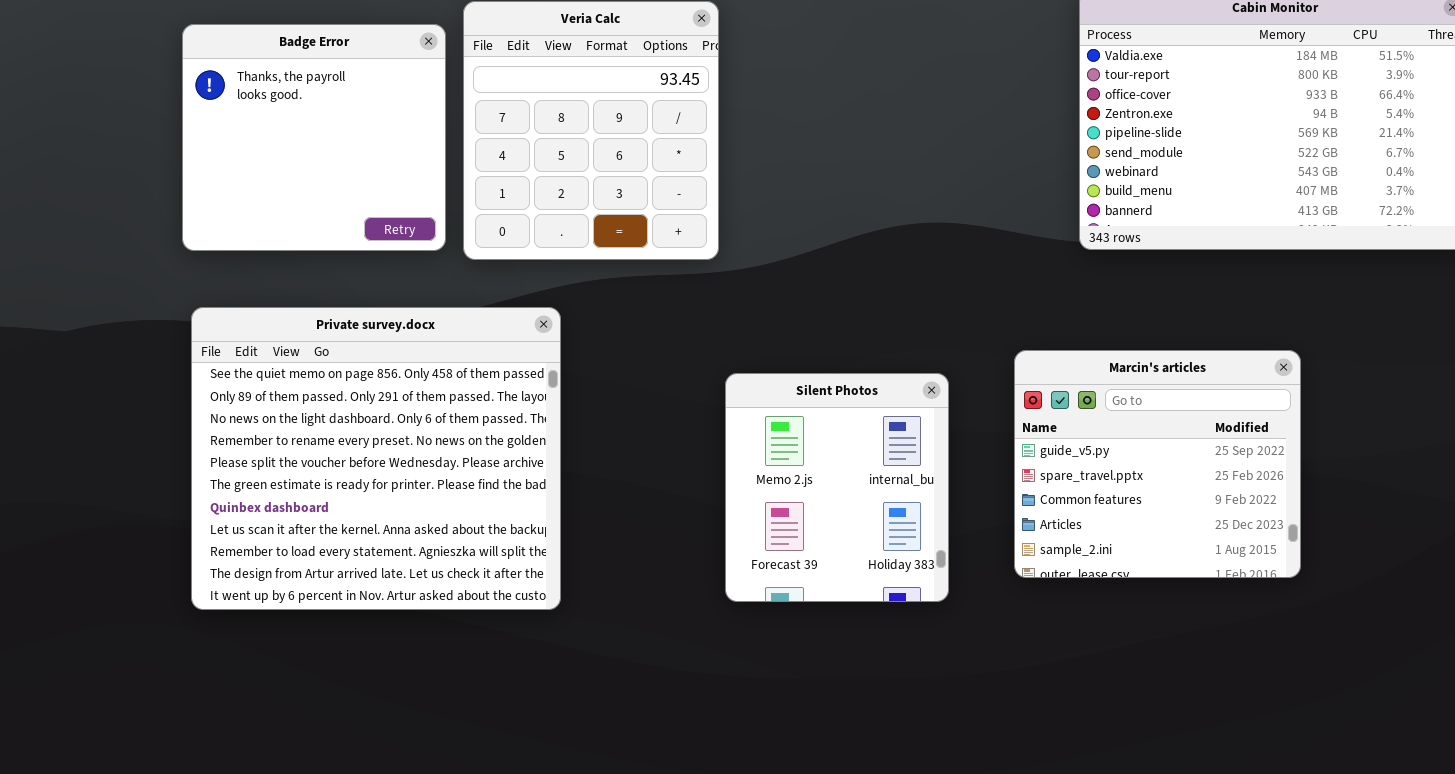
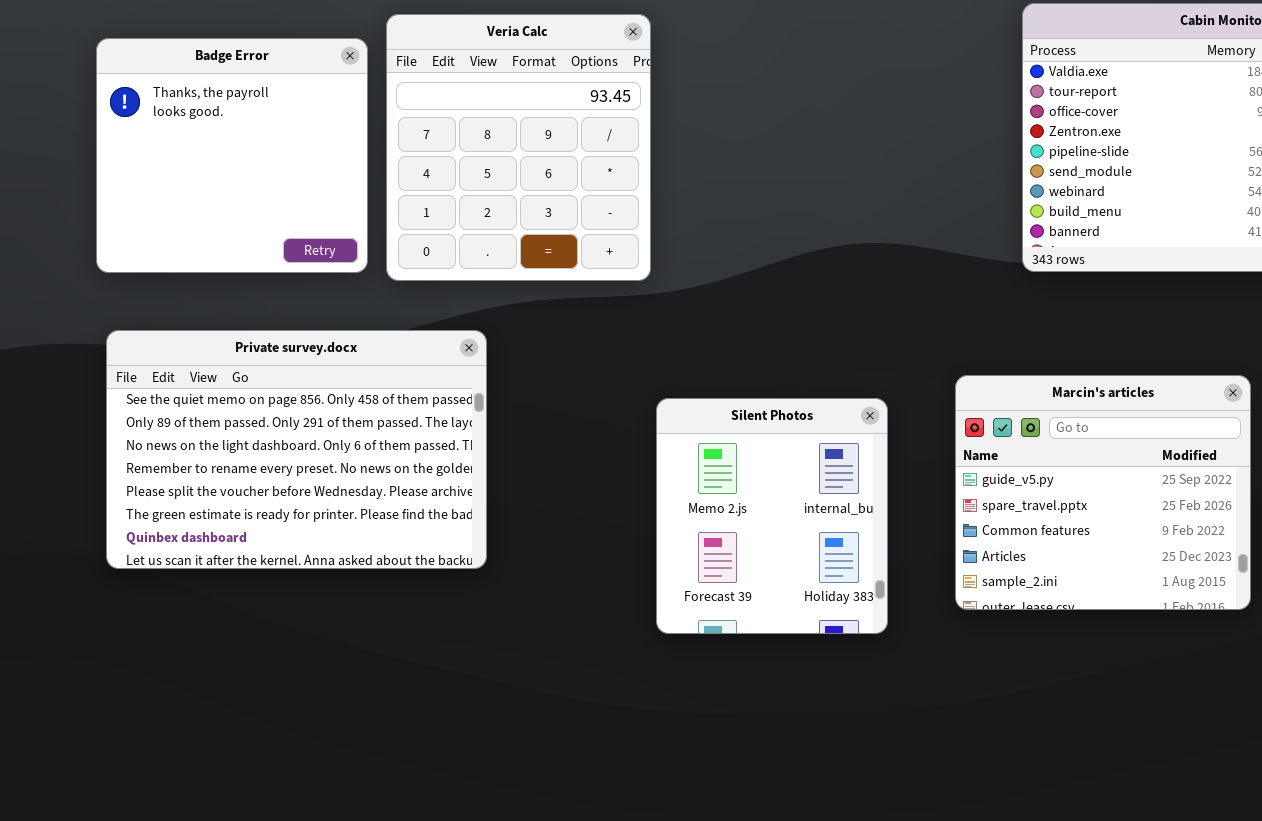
Private survey.docx: [191,307,561,610] -> [106,330,487,569], resized

